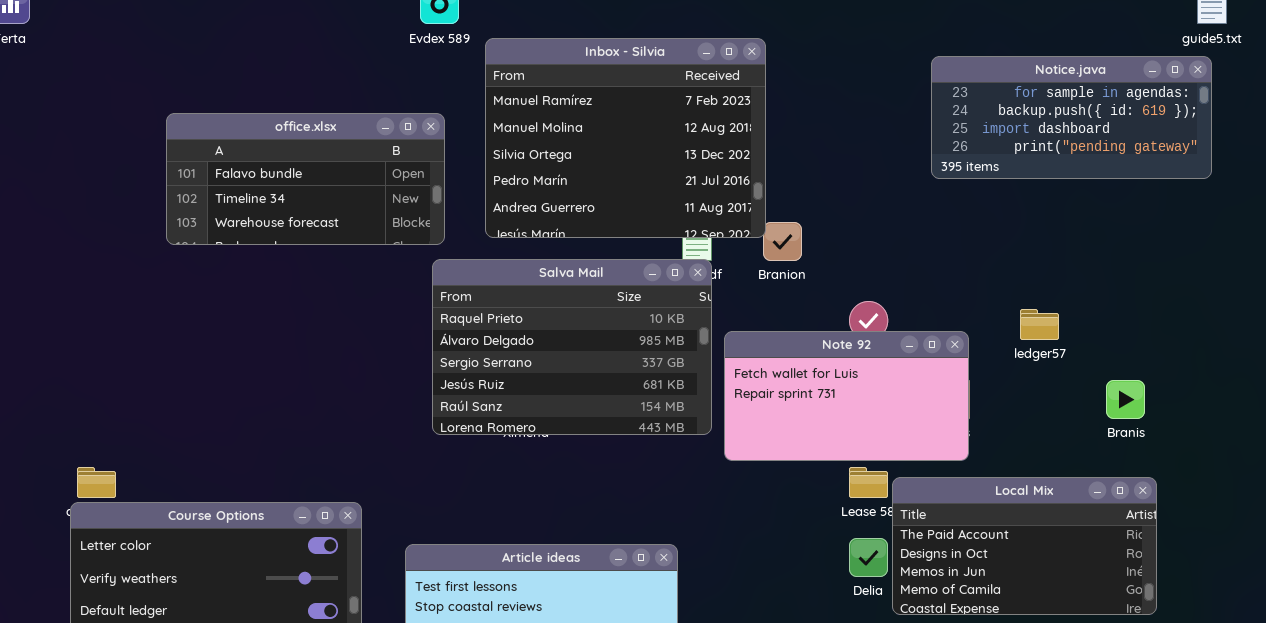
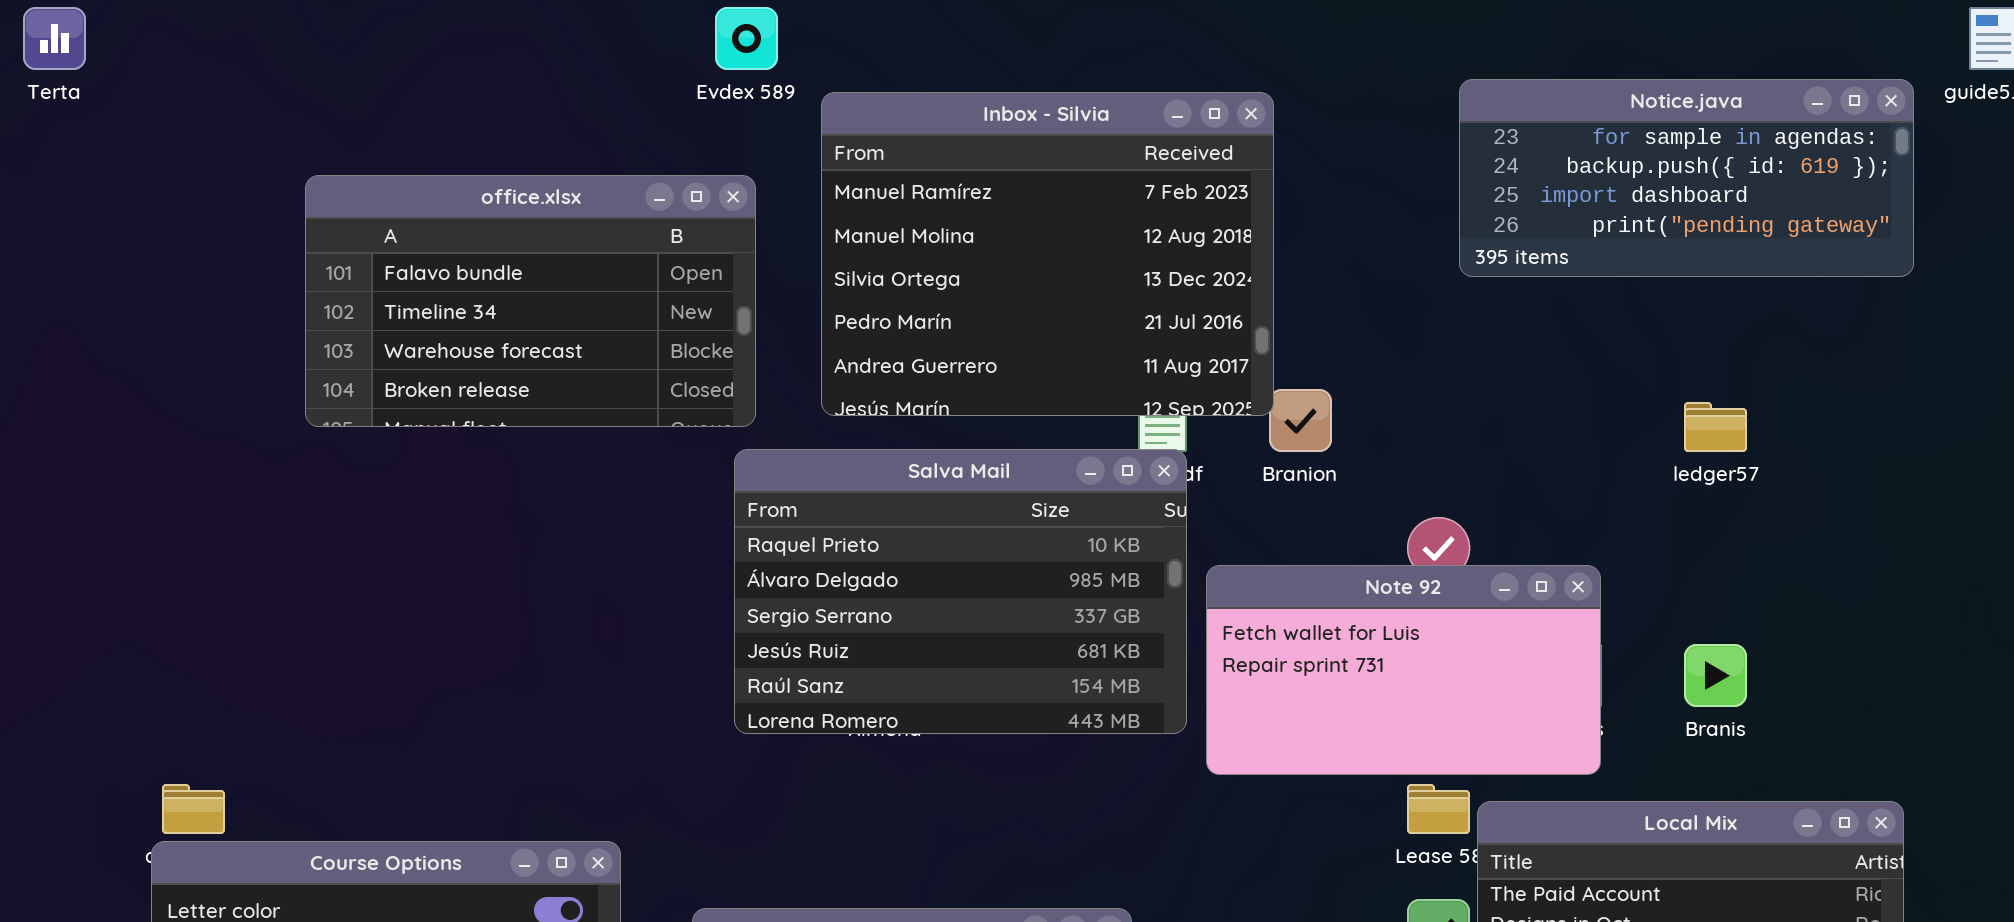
Notice.java: [931,56,1212,179] -> [1459,79,1914,277], moved
office.xlsx: [166,113,445,245] -> [305,175,756,427], resized
ledger57: [1020,309,1059,340] -> [1684,402,1747,452], moved
Branis: [1106,380,1145,419] -> [1684,644,1747,707], moved

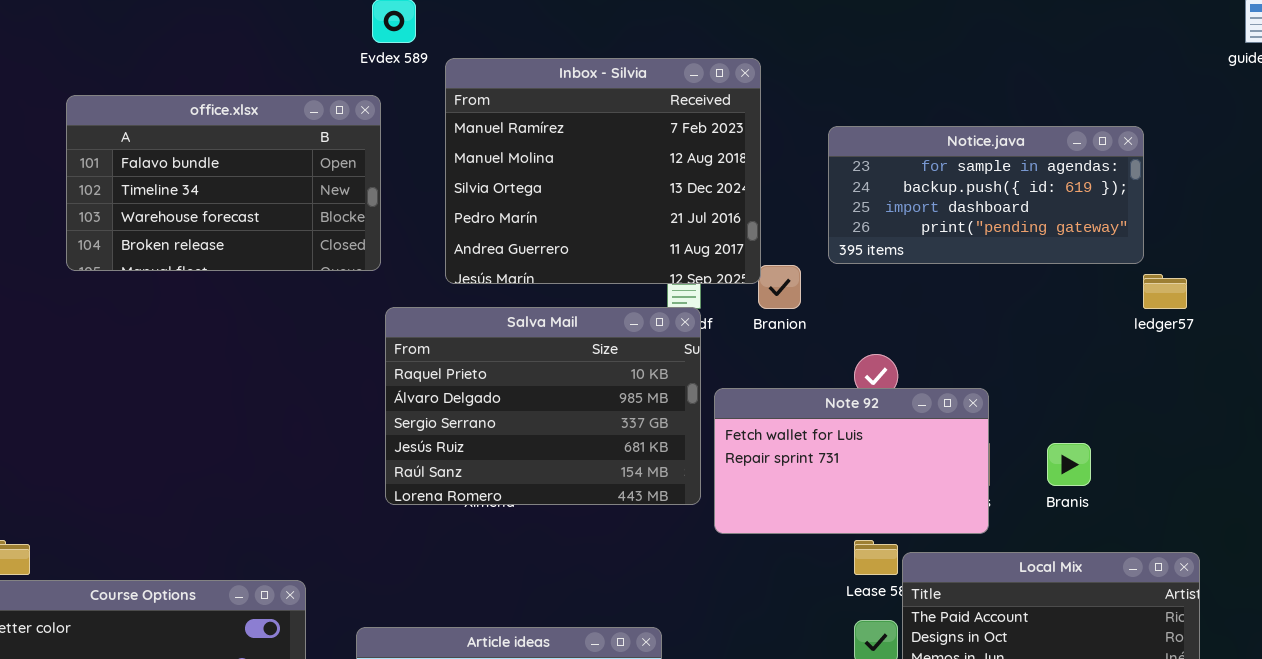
Notice.java: [1459,79,1914,277] -> [828,126,1144,264], moved
office.xlsx: [305,175,756,427] -> [66,95,381,271], moved
ledger57: [1684,402,1747,452] -> [1143,274,1187,309], moved

